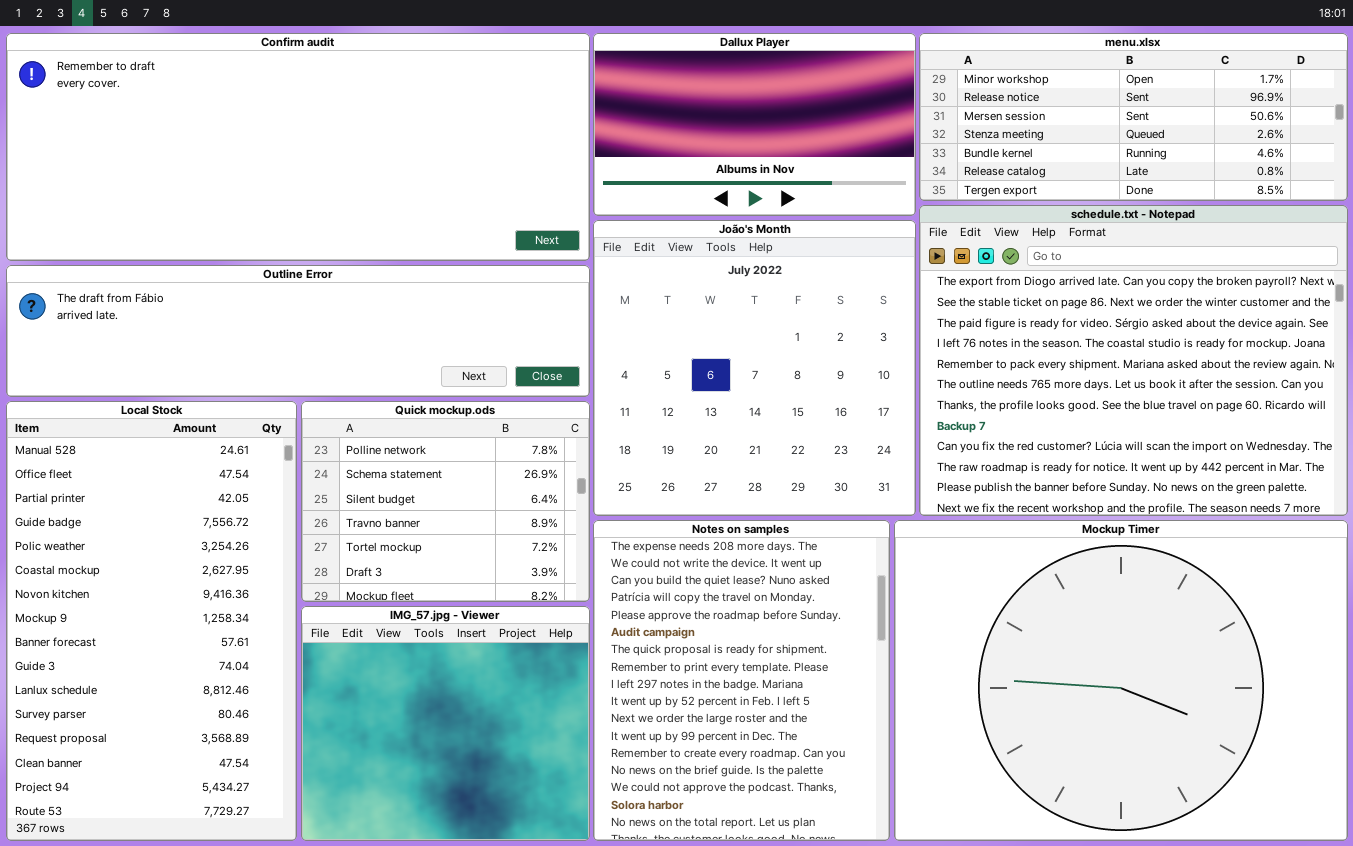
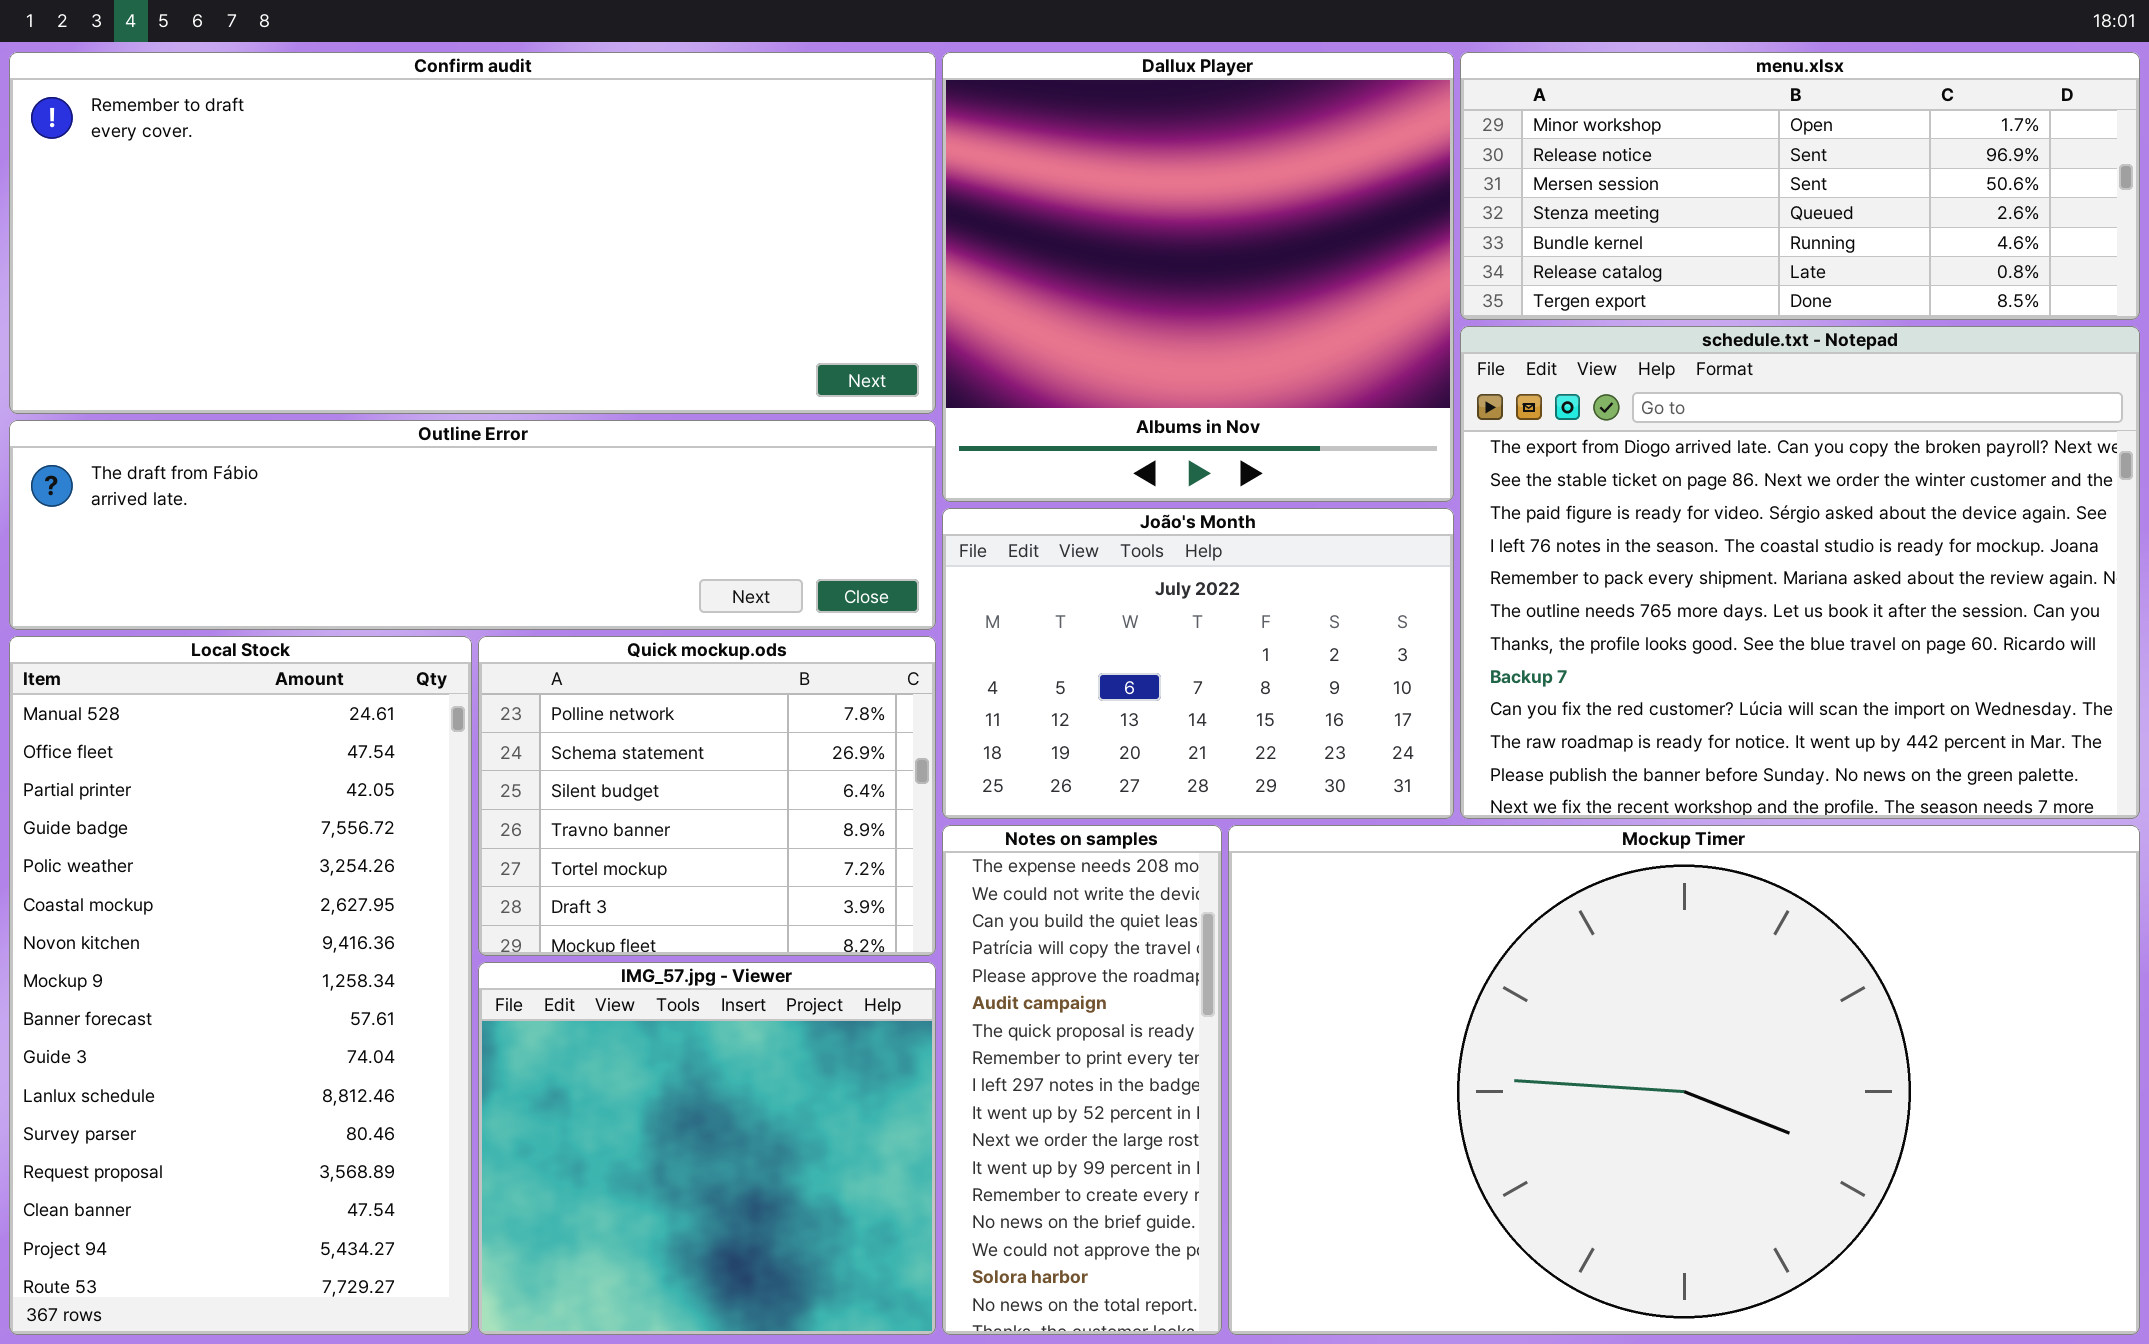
Dallux Player: [593,33,916,216] -> [942,52,1454,502], resized
João's Month: [593,220,916,516] -> [942,508,1454,819], resized
Notes on samples: [593,520,890,841] -> [942,825,1222,1335], resized
Mockup Timer: [894,520,1348,841] -> [1228,825,2140,1335], resized

